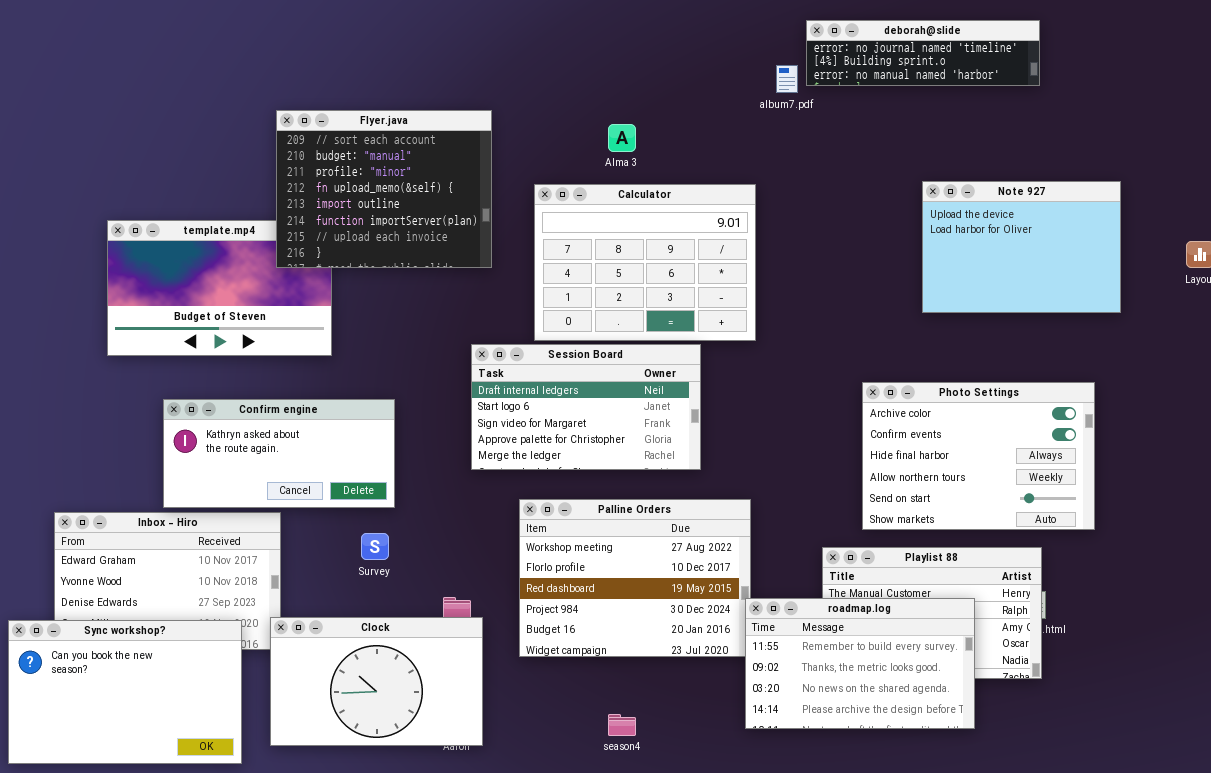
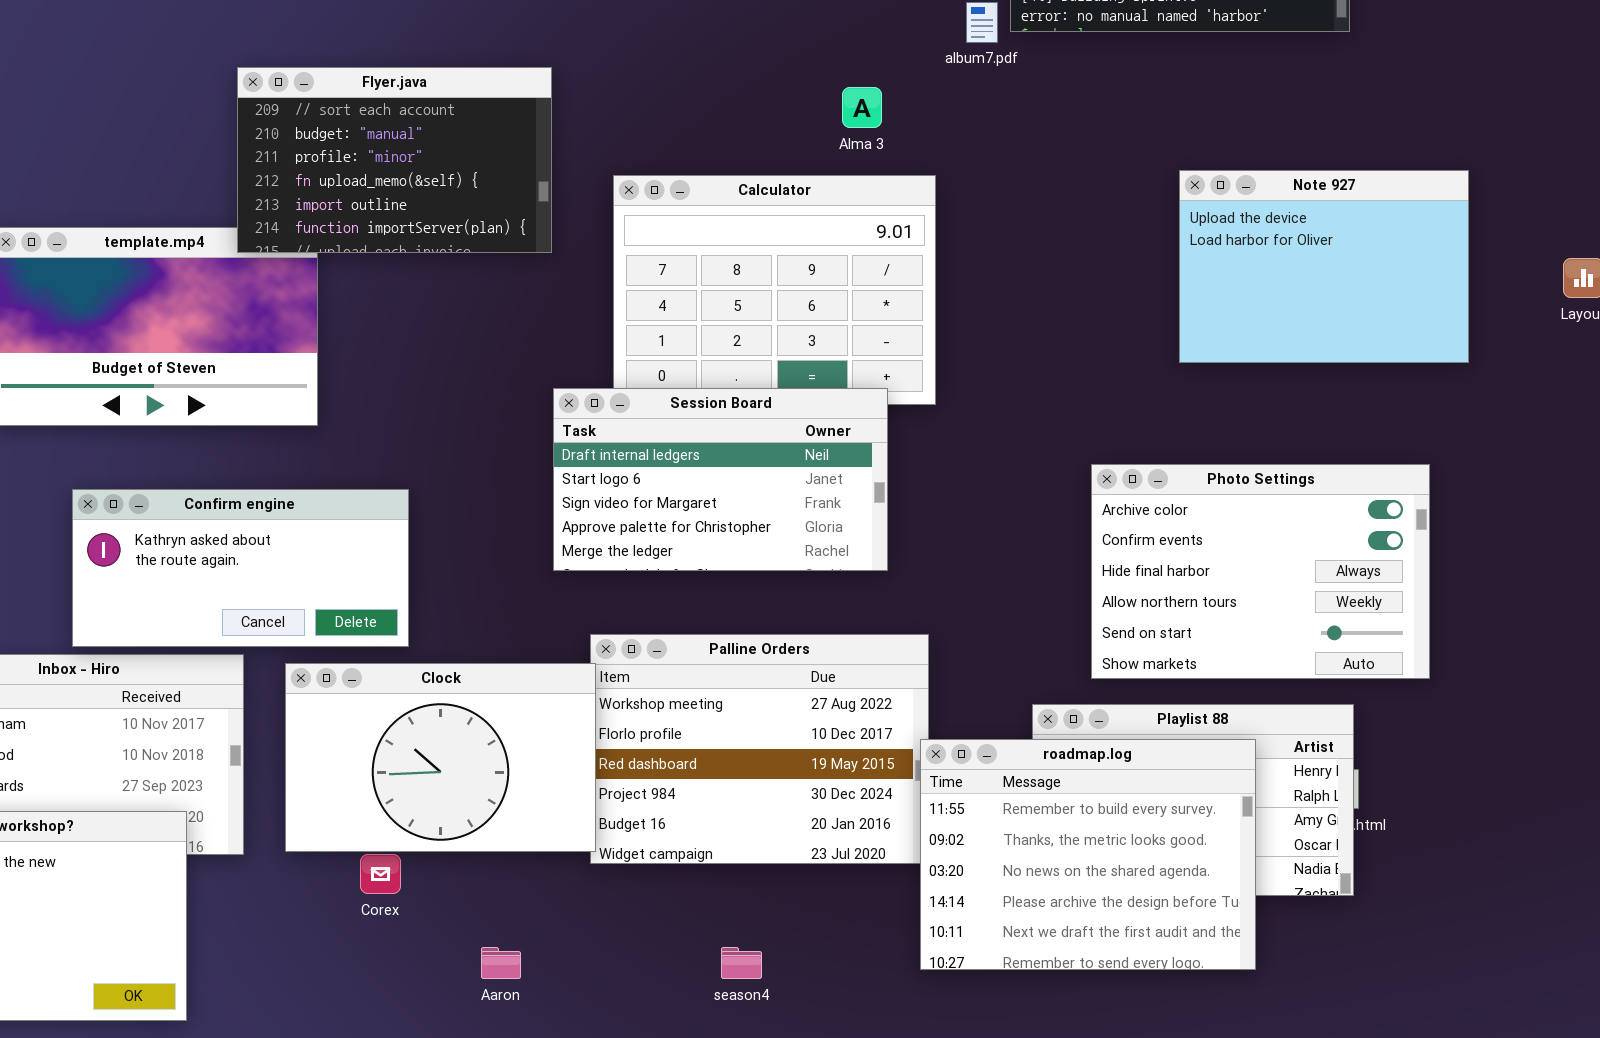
Flyer.java: [276,110,492,268] -> [237,67,552,253], resized
Alma 3: [608,124,636,152] -> [842,87,882,128], moved
Session Board: [471,344,701,470] -> [553,388,888,571], moved
roadmap.log: [745,598,975,729] -> [920,739,1256,970], resized
Clock: [270,617,483,746] -> [285,663,596,852], moved

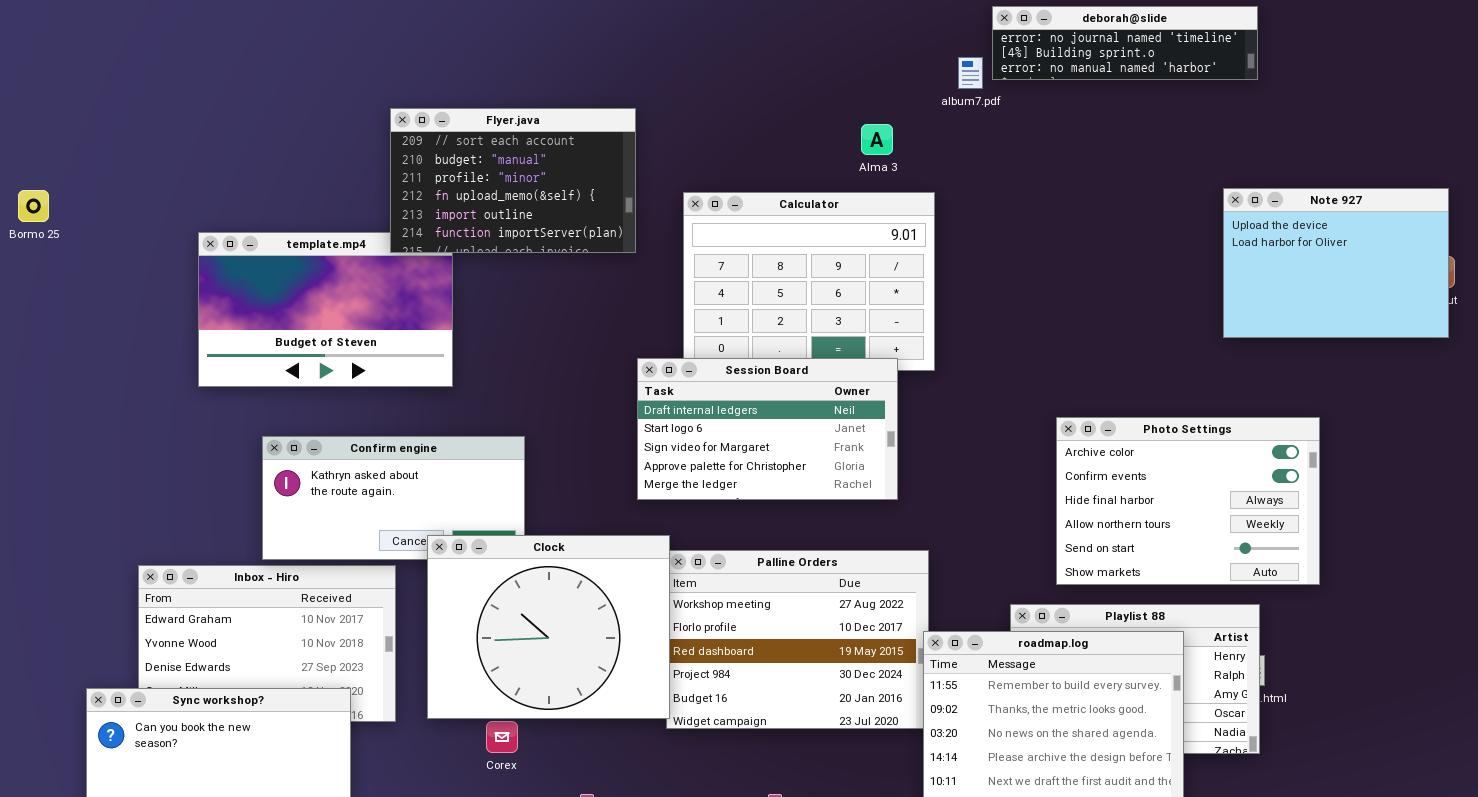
Note 927: [1179,170,1469,363] -> [1223,188,1449,338], moved
Clock: [285,663,596,852] -> [427,535,670,719], resized

